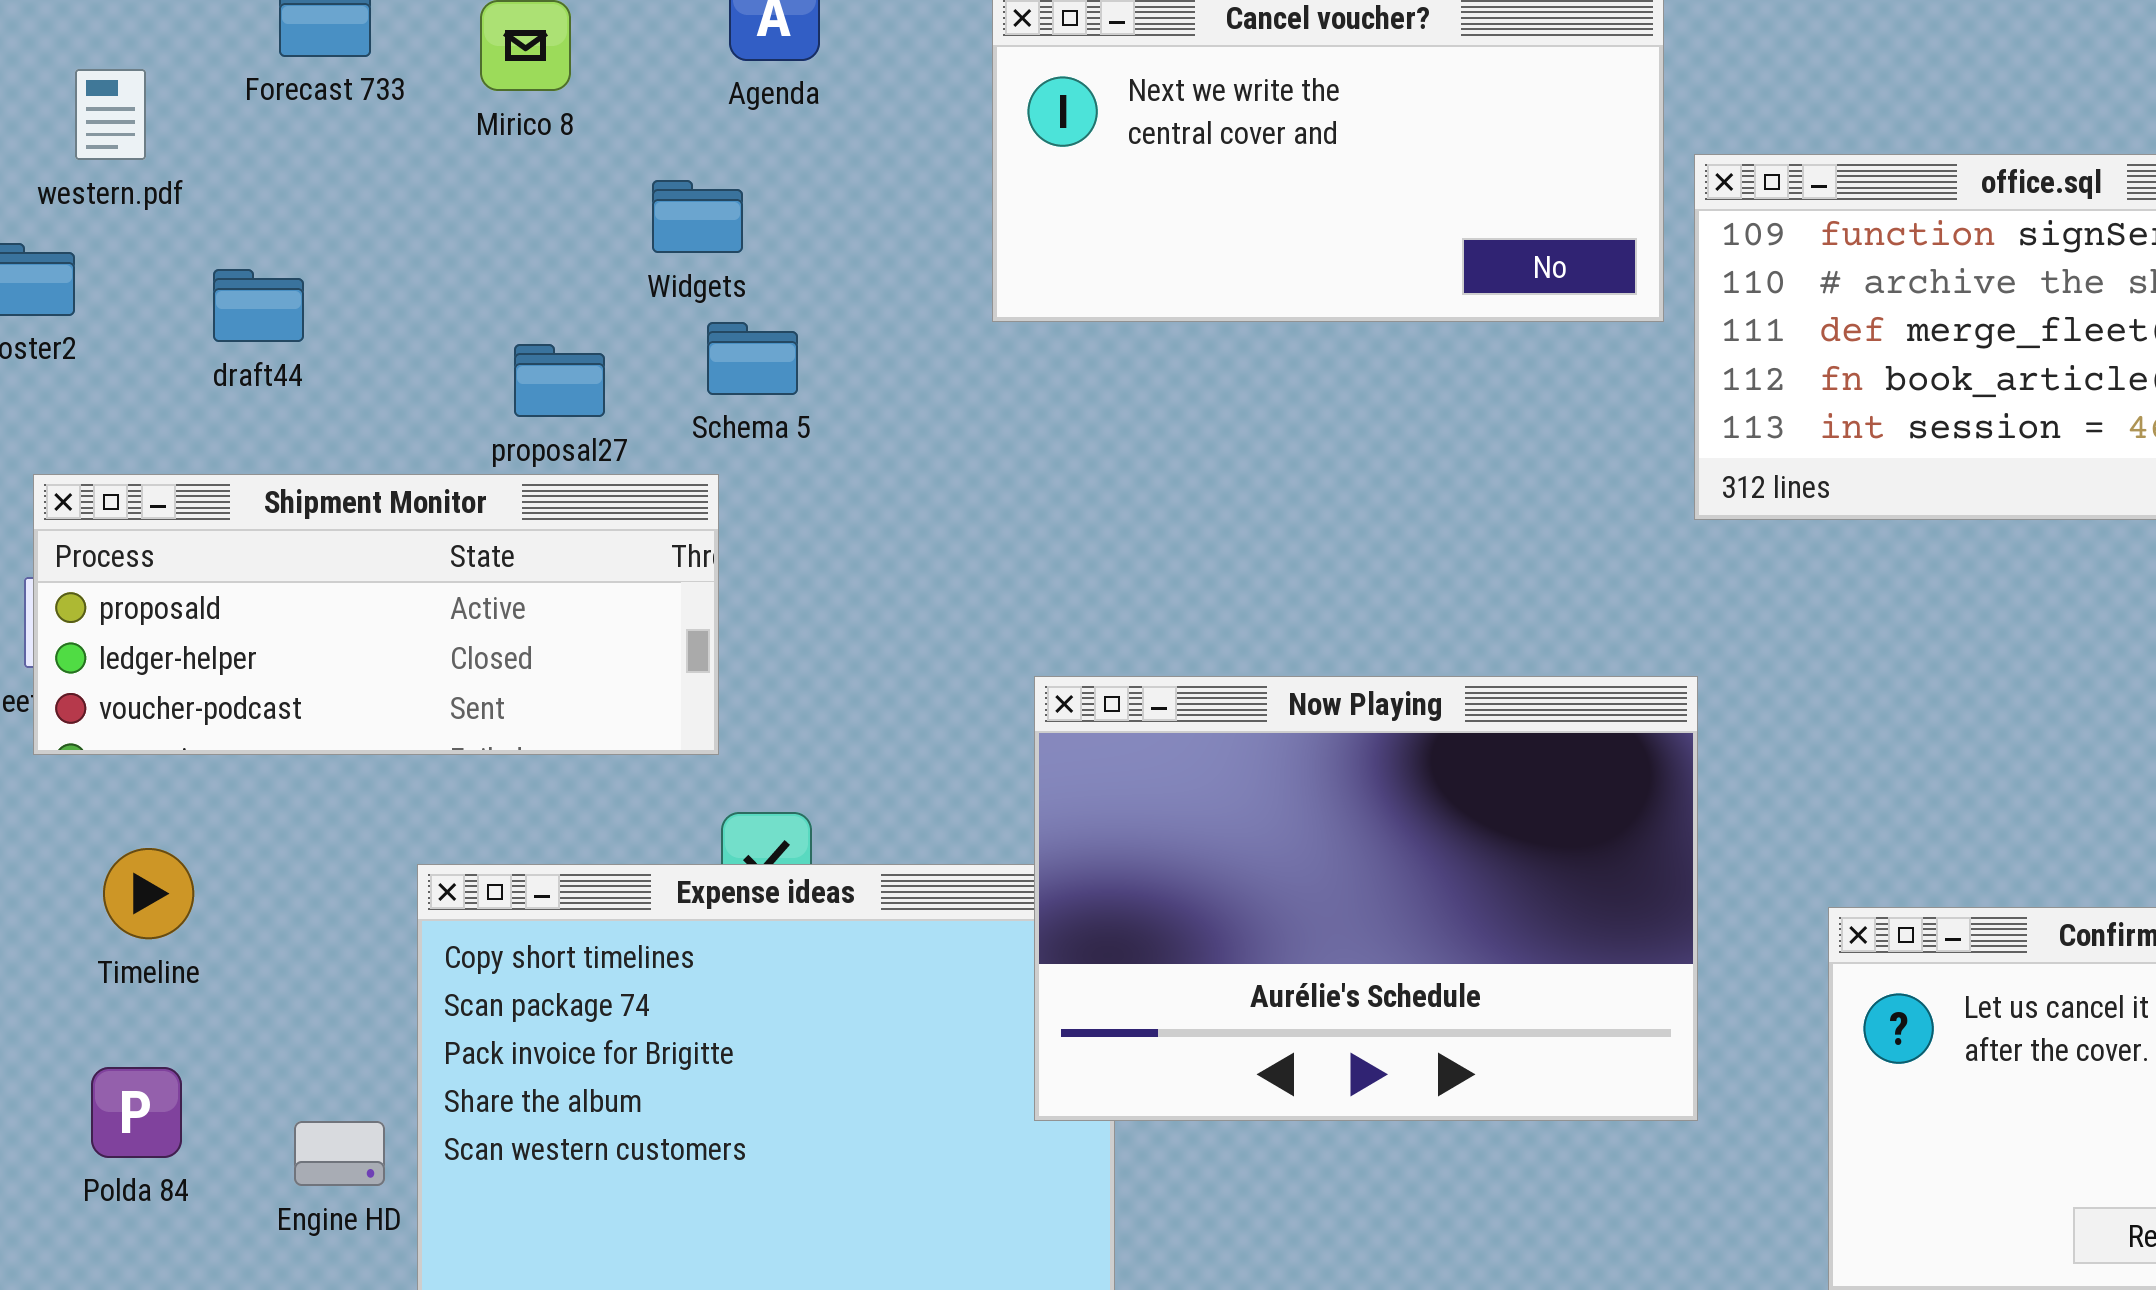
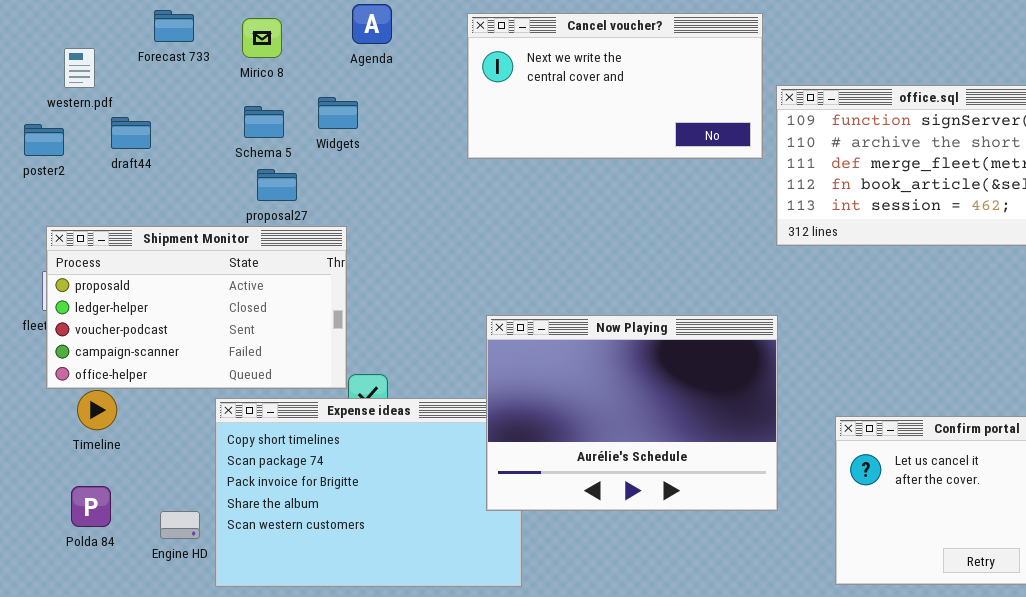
draft44: [213,269,304,342] -> [111,117,151,149], moved
Schema 5: [707,322,798,395] -> [244,106,284,138], moved
Shipment Monitor: [33,474,719,755] -> [46,226,347,389], resized

